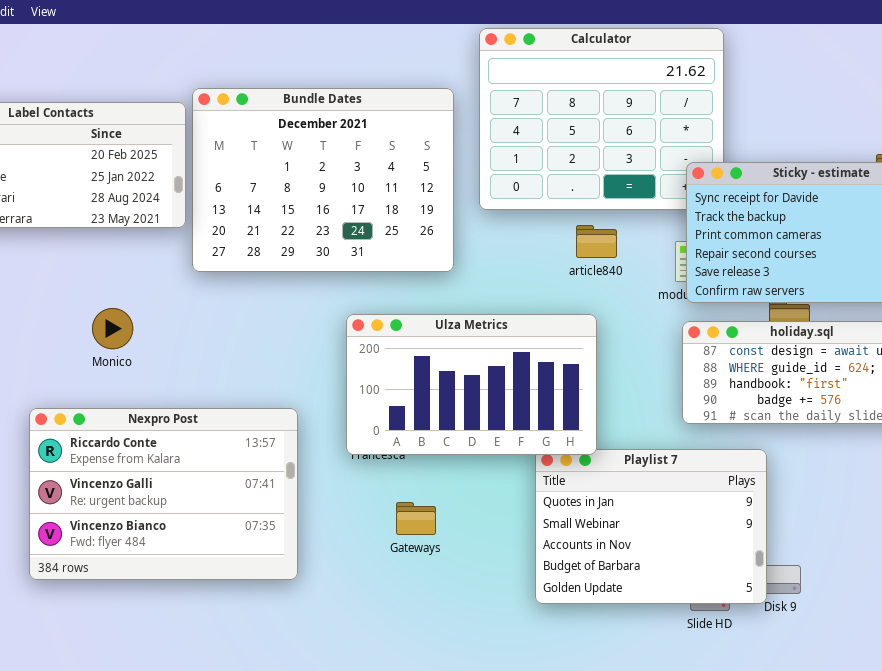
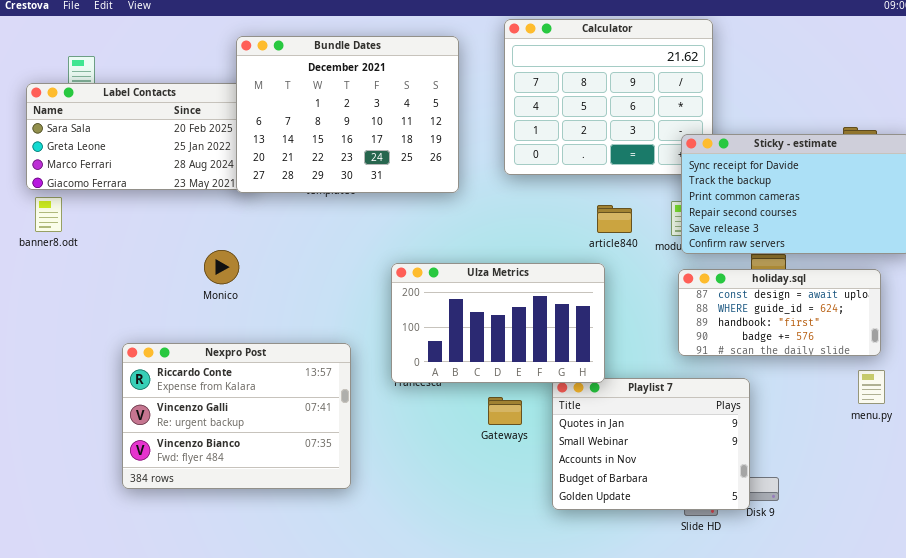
Bundle Dates: [192,88,454,272] -> [236,36,459,193], moved
article840: [576,225,617,258] -> [597,205,632,233], moved
Monico: [92,308,133,349] -> [204,250,239,284], moved
Gateways: [396,502,436,535] -> [488,397,522,425], moved

